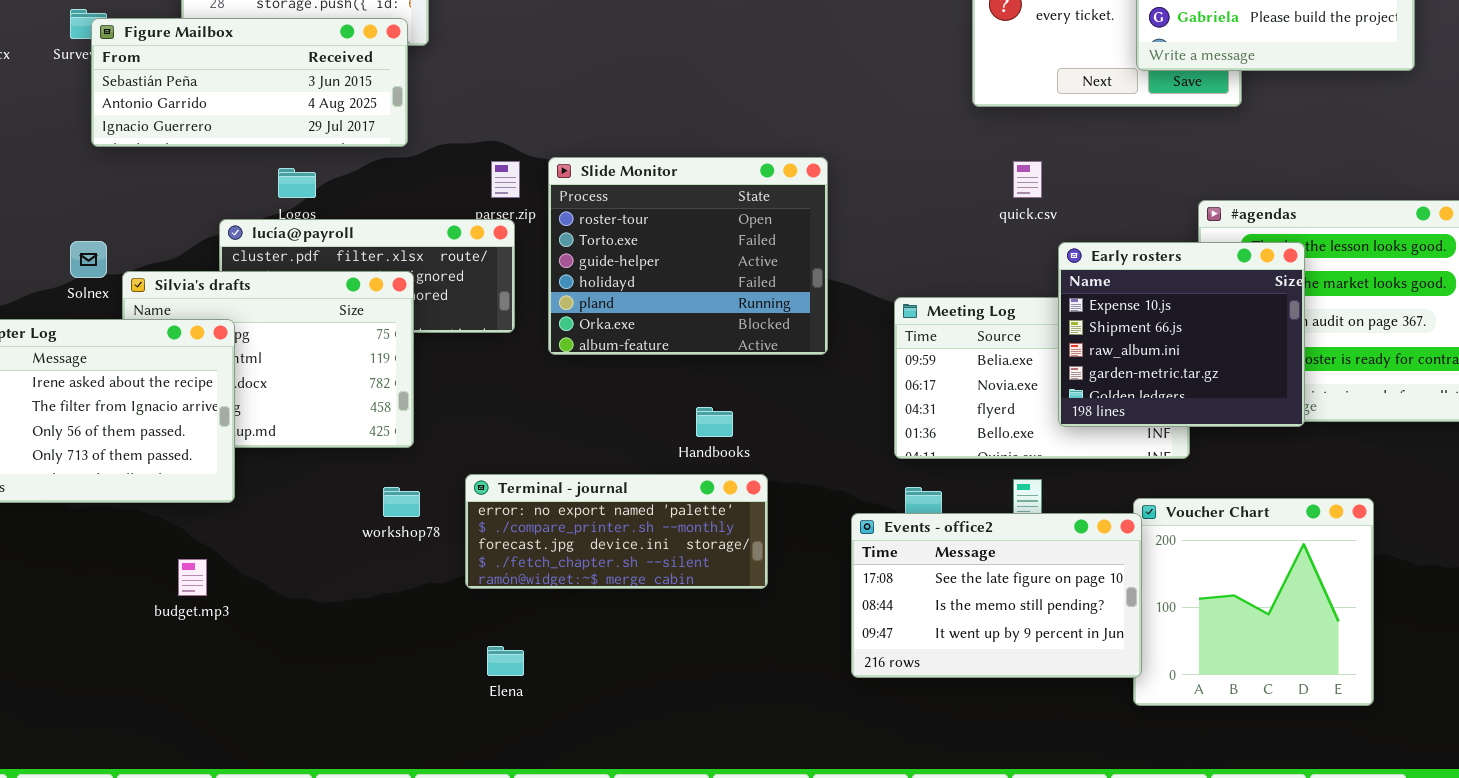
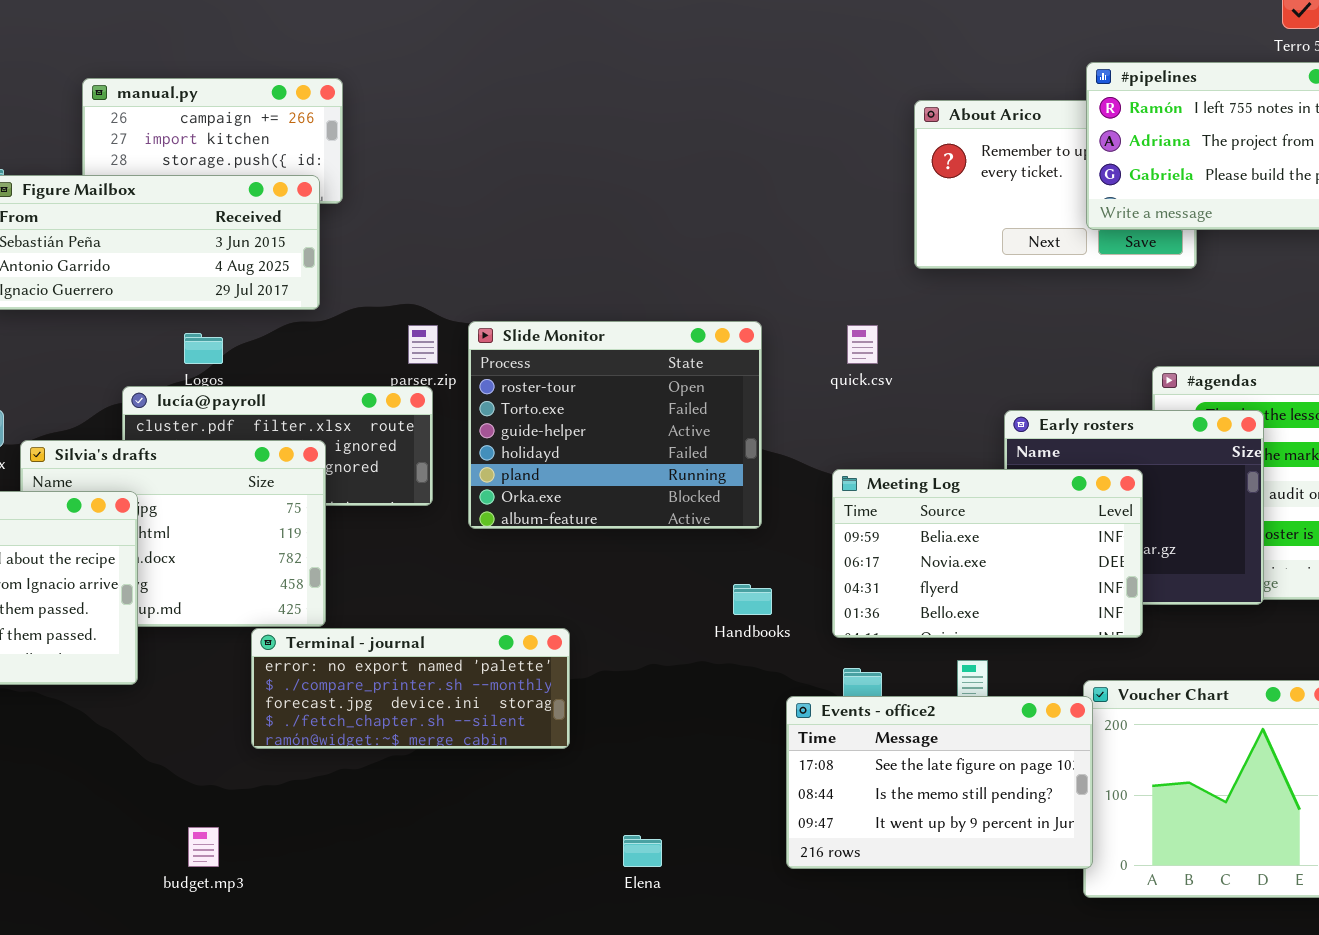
quick.csv: [1013,161,1042,198] -> [847,325,878,364], moved
Meeting Log: [894,297,1190,459] -> [832,469,1143,638], raised
Handbooks: [696,407,733,437] -> [733,584,772,615], moved
Terminal - journal: [465,474,768,589] -> [251,628,570,749], moved
budget.mp3: [178,559,207,596] -> [188,827,219,867], moved
Elena: [487,646,524,676] -> [623,835,662,867], moved

